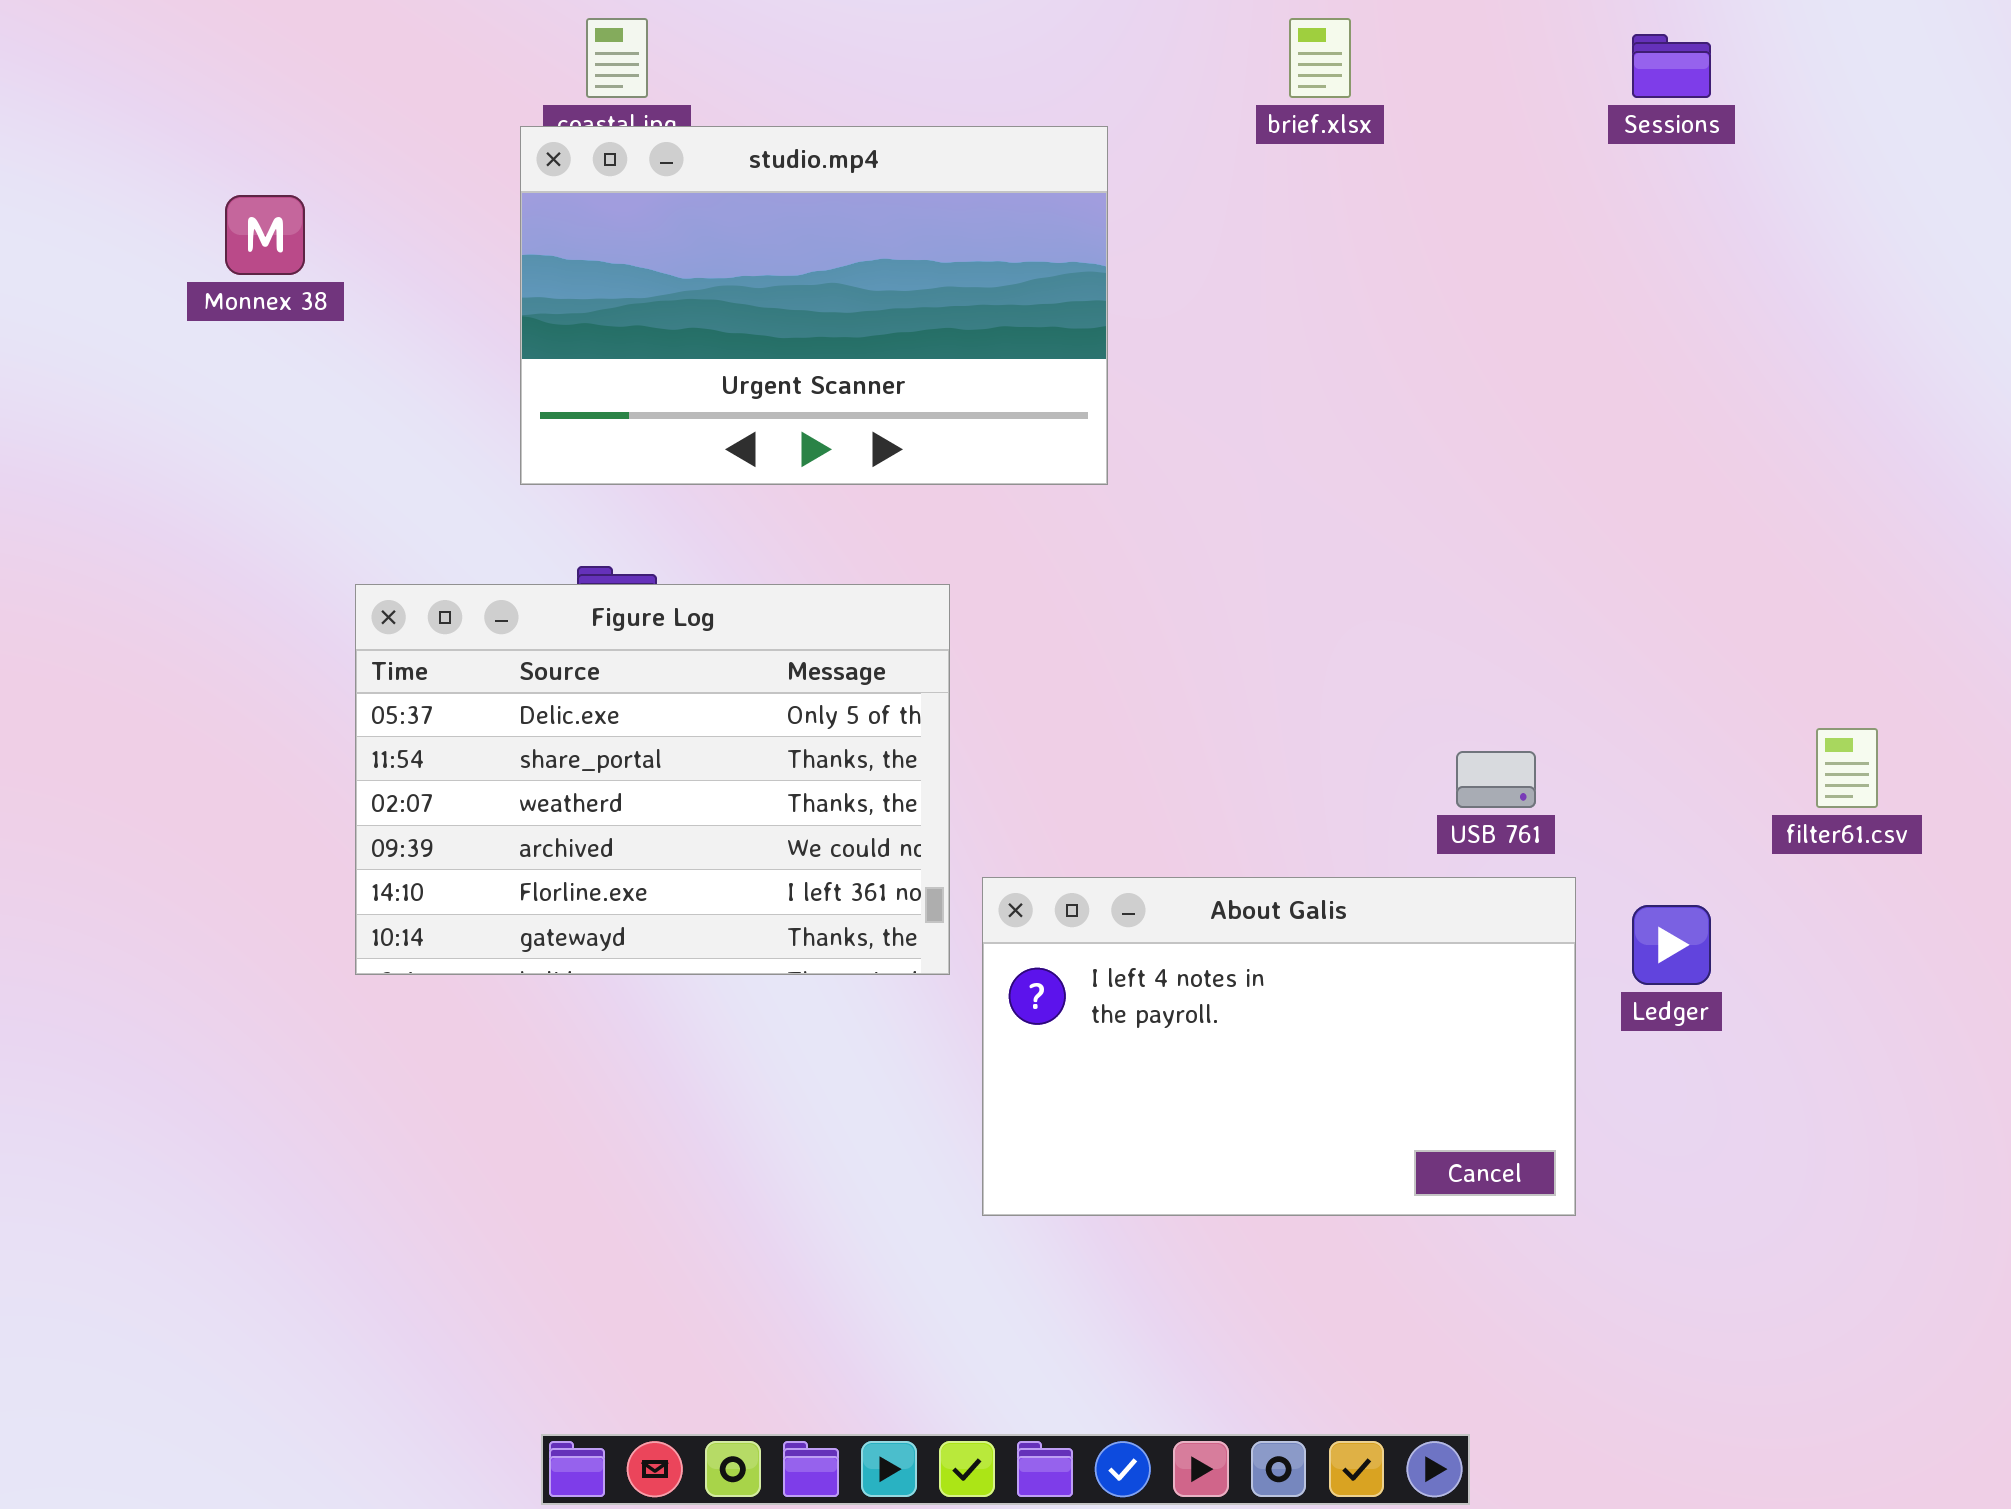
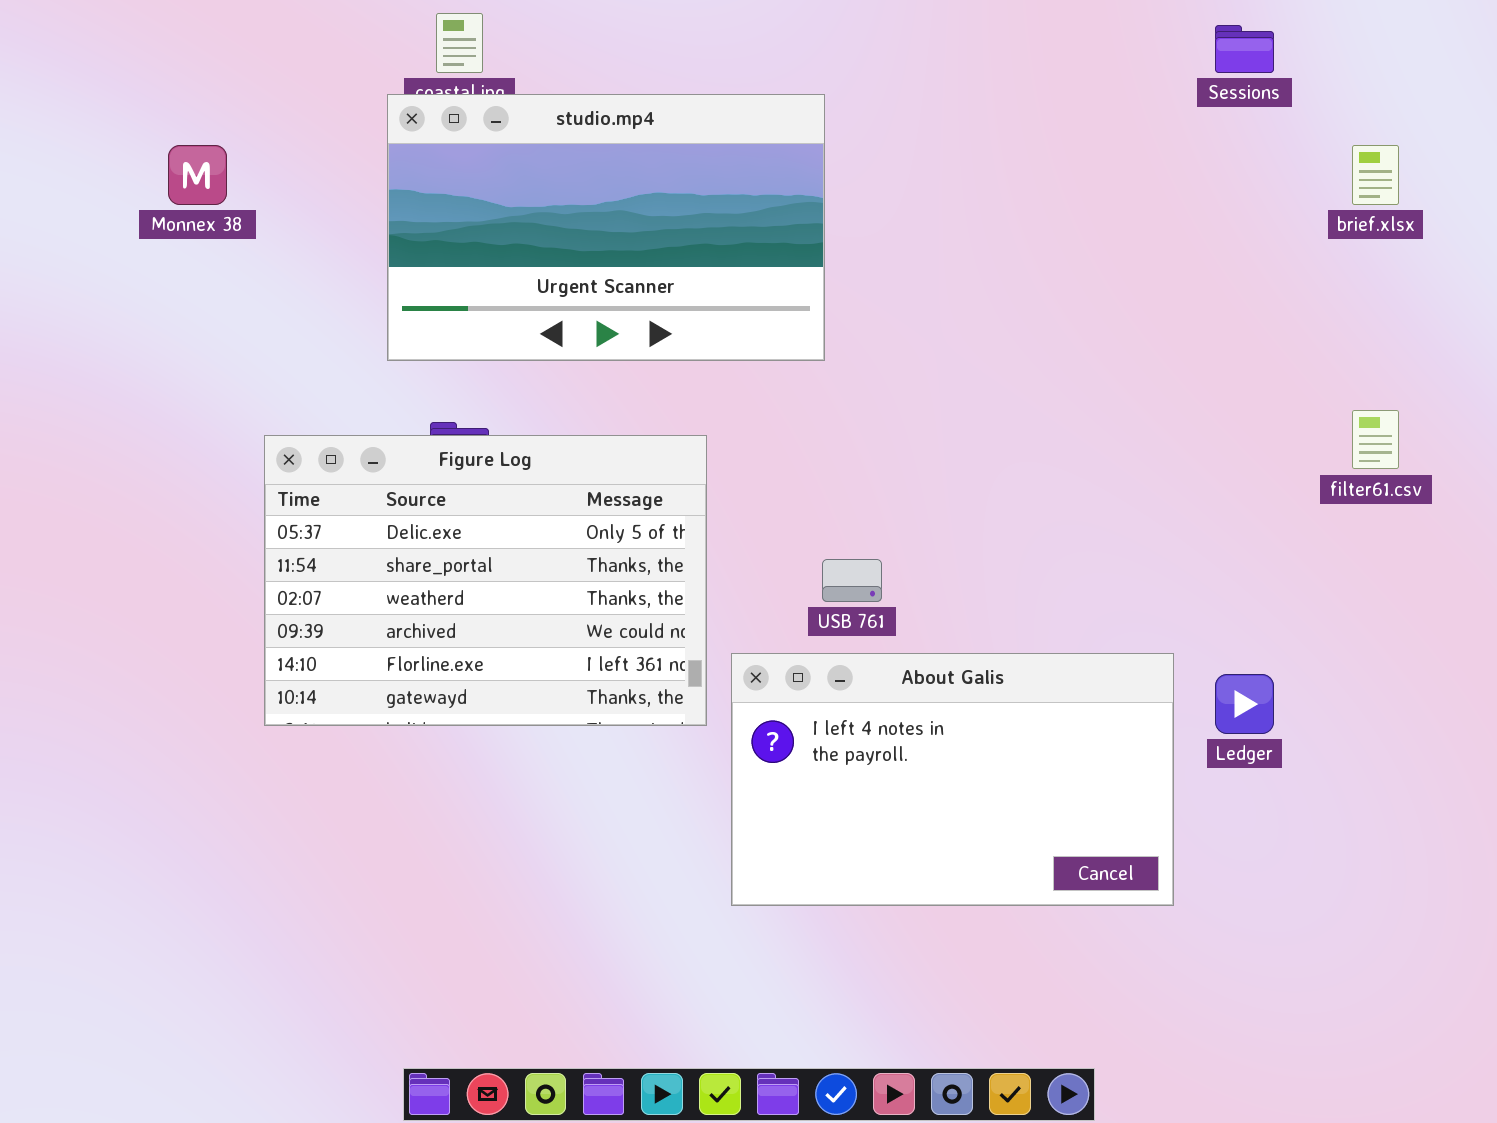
brief.xlsx: [1289,18,1351,98] -> [1352,145,1399,205], moved
filter61.csv: [1816,728,1878,808] -> [1352,410,1399,469], moved
USB 761: [1456,751,1536,808] -> [822,559,882,602], moved

